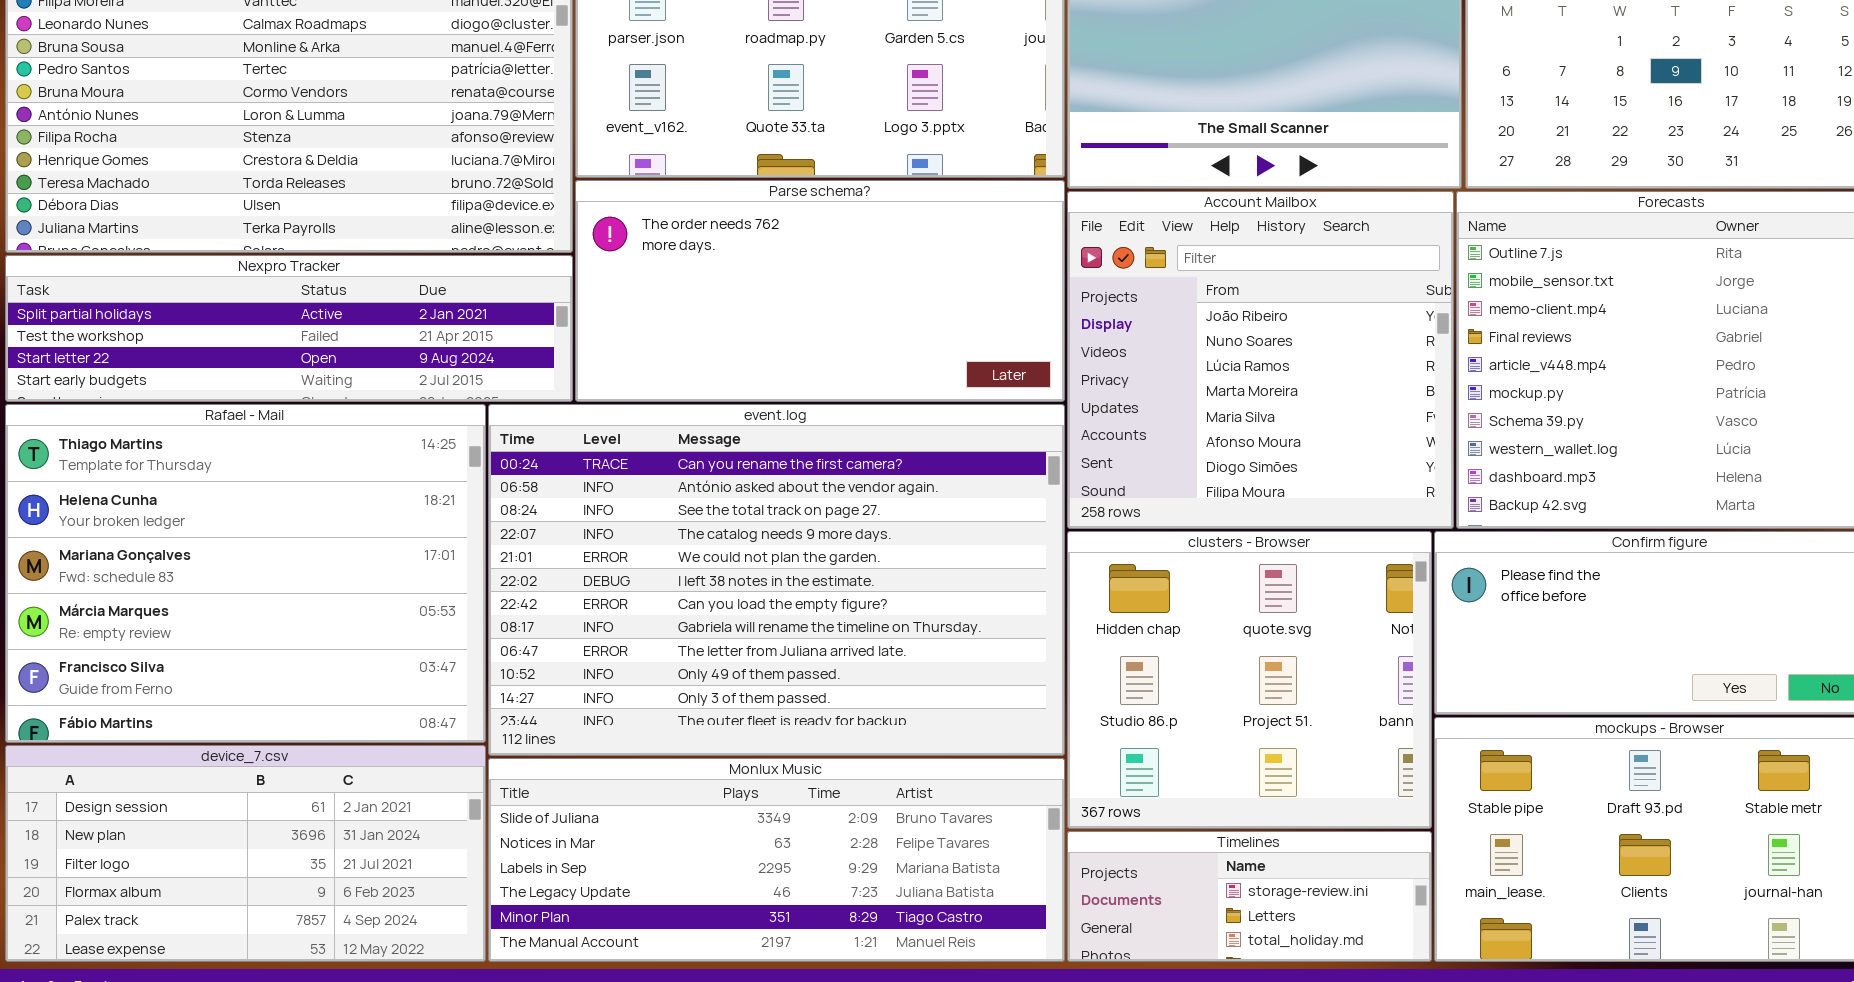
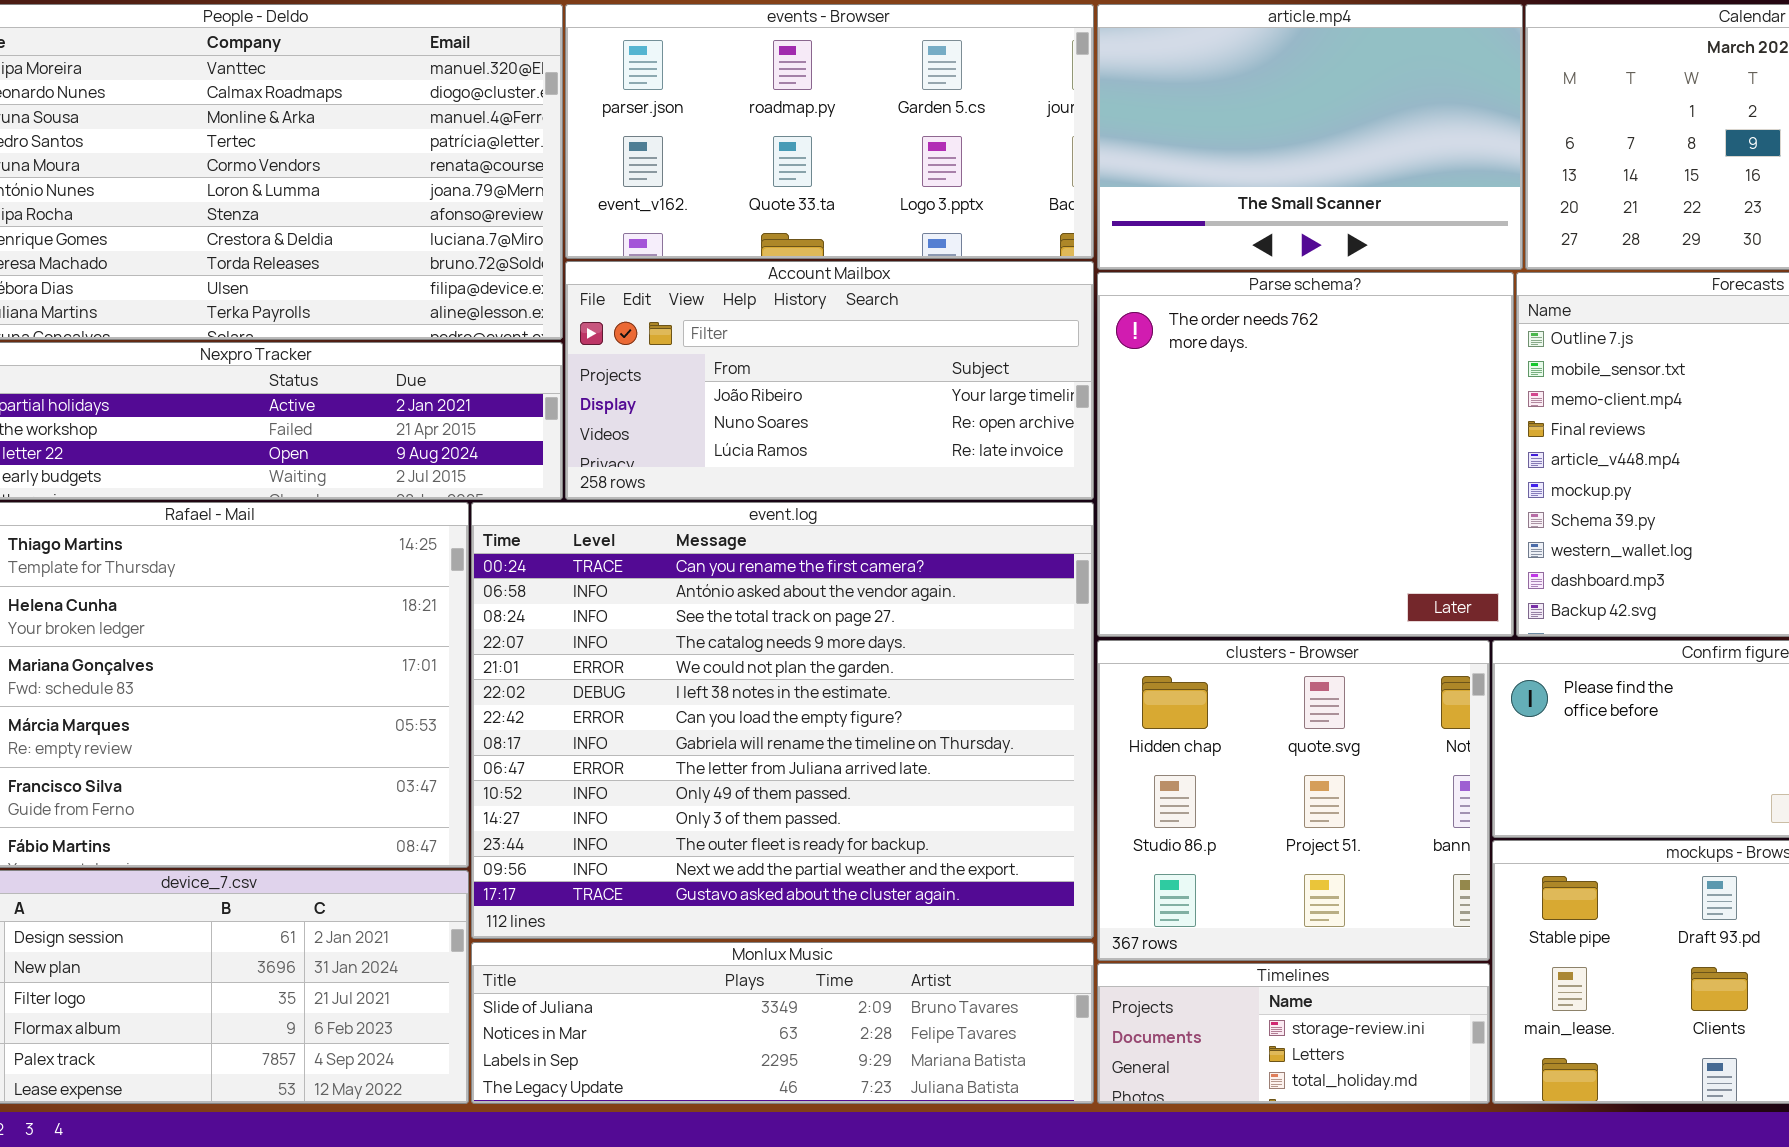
Parse schema?: [575,180,1065,402] -> [1097,272,1514,637], moved, resized
Account Mailbox: [1067,191,1454,529] -> [565,261,1094,500], moved, resized
event.log: [488,404,1065,756] -> [471,502,1094,939], resized
Monlux Music: [488,758,1065,962] -> [471,942,1094,1104], resized

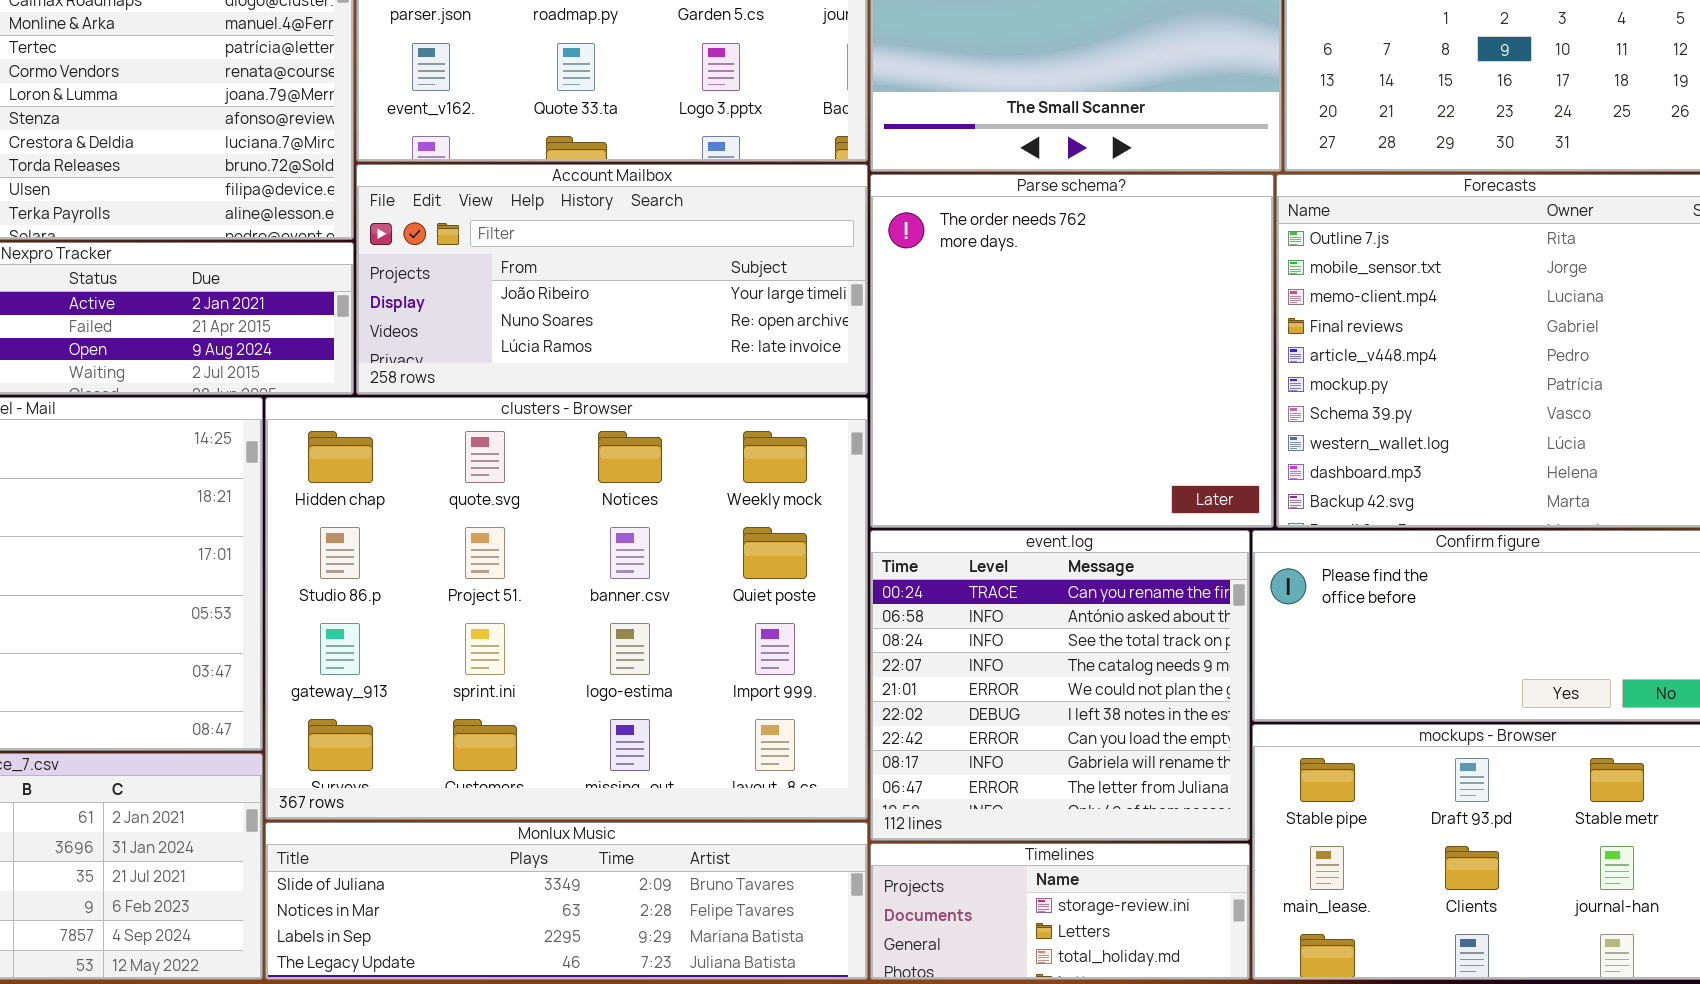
event.log: [471,502,1094,939] -> [870,530,1250,841], moved, resized
clusters - Browser: [1097,640,1490,961] -> [265,397,868,820], moved, resized

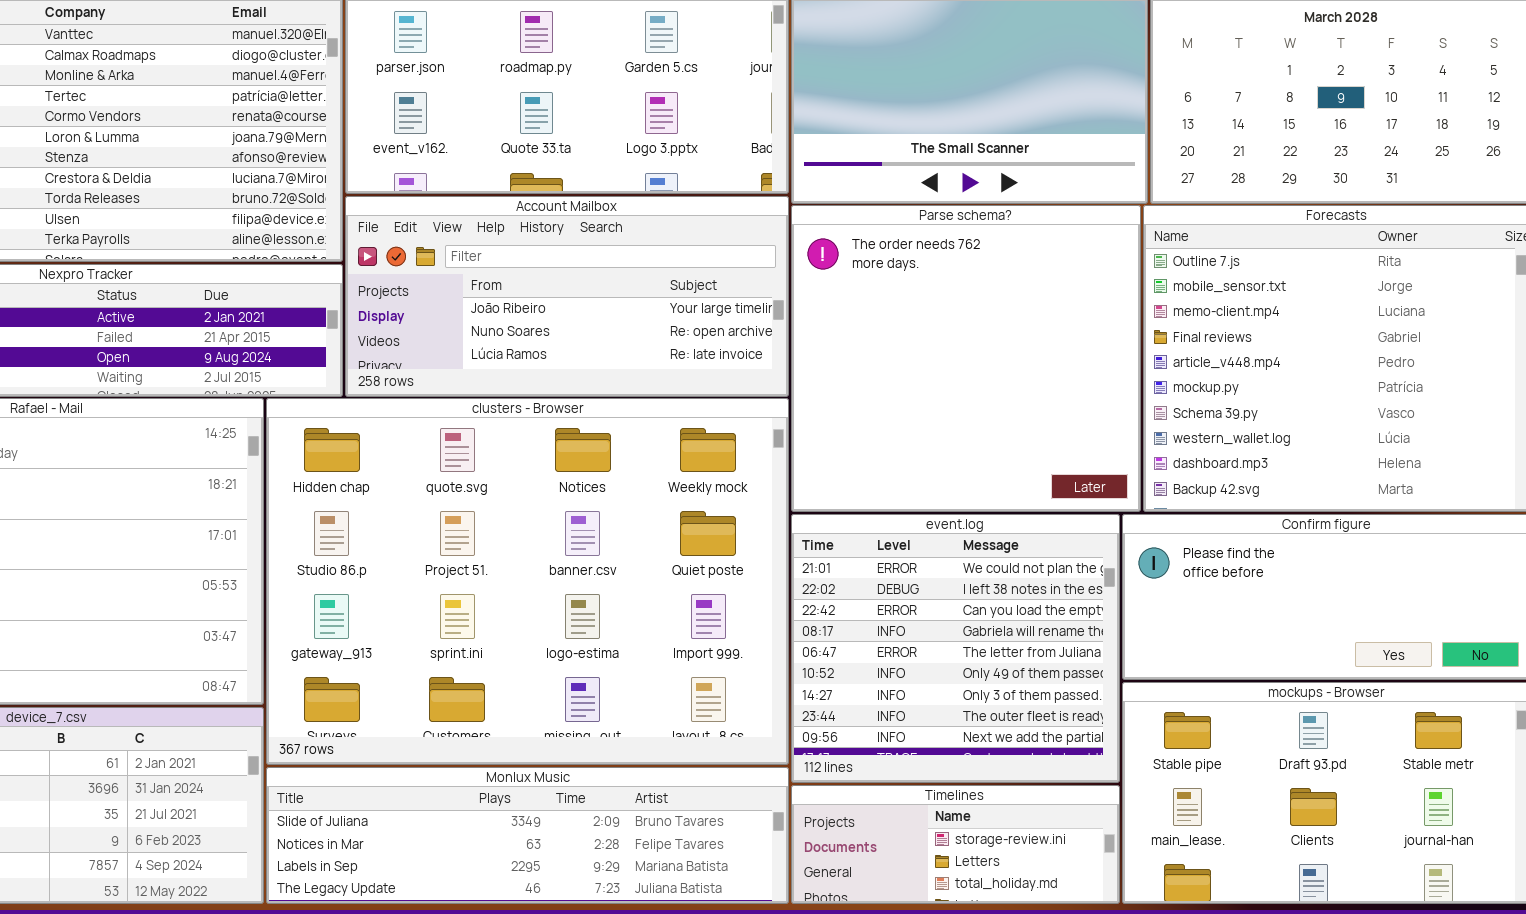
event.log: [870,530,1250,841] -> [791,514,1120,783], scrolled down 4 rows

